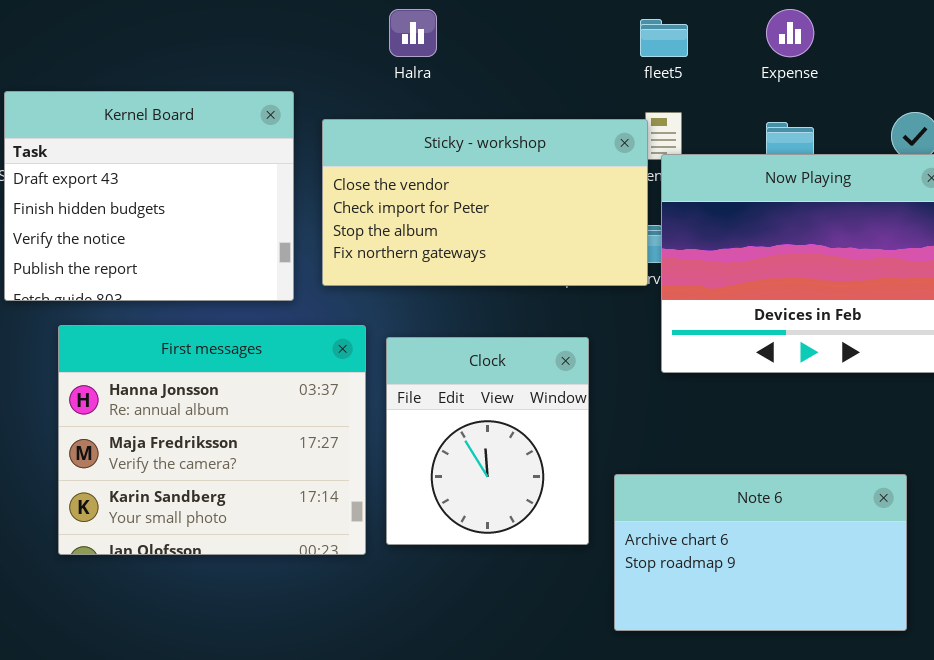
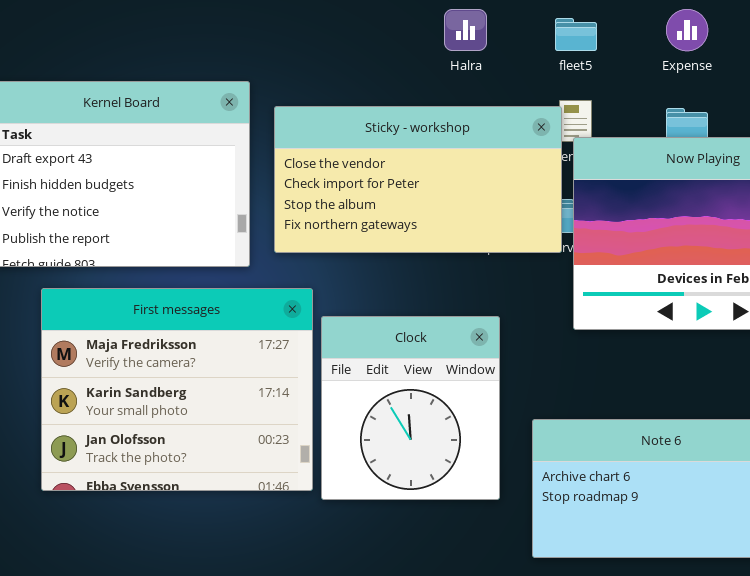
Halra: [389,9,437,57] -> [444,9,487,51], moved
First messages: [58,325,366,555] -> [41,288,313,491], scrolled down 1 row
Clock: [386,337,589,545] -> [321,316,500,500], moved

